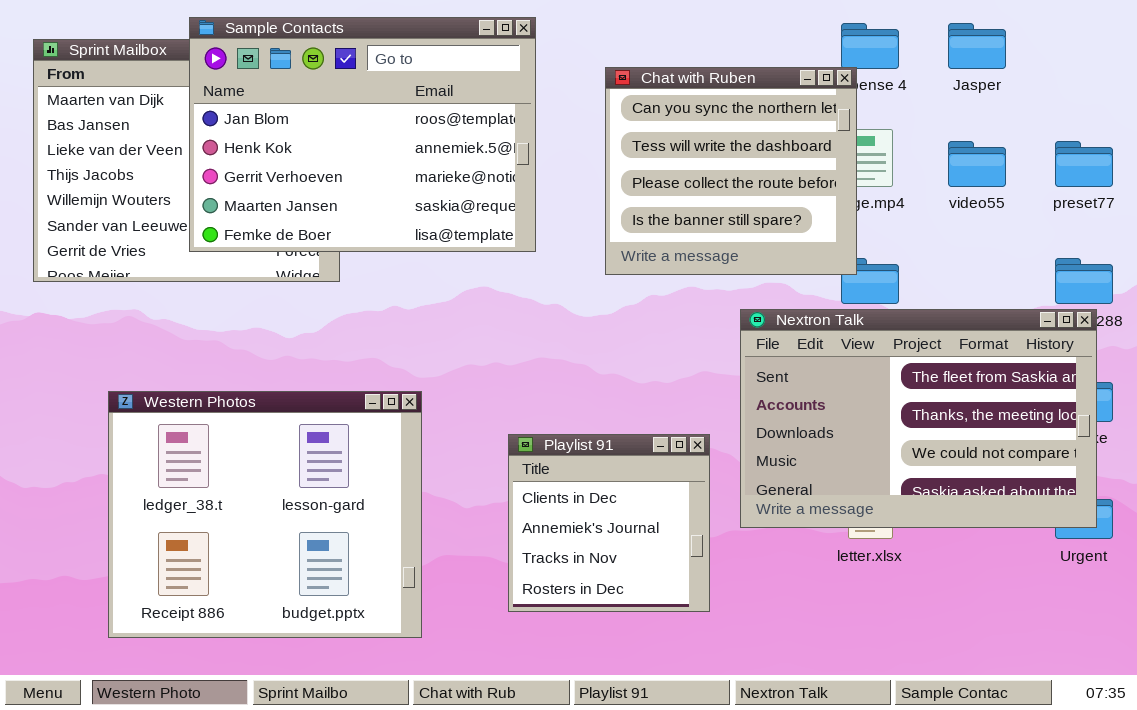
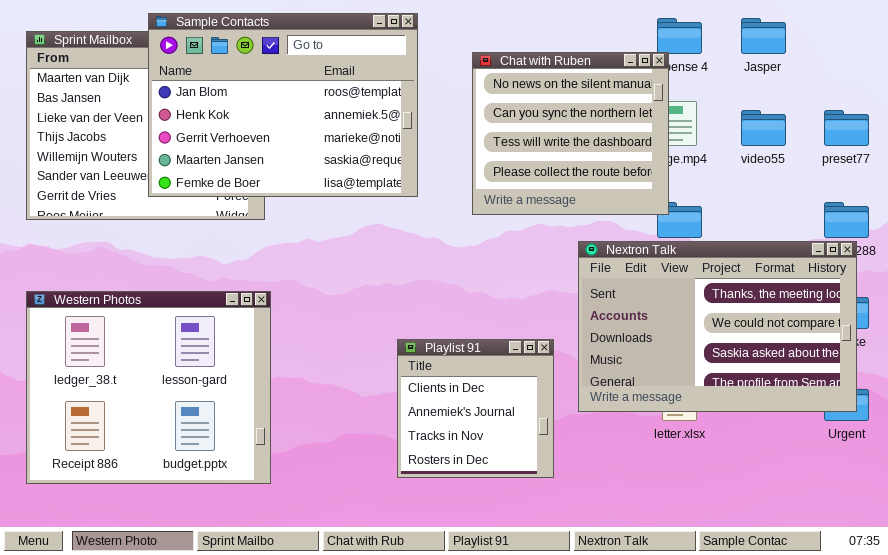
Chat with Ruben: [605,67,857,275] -> [472,52,669,215], scrolled up 1 row
Nextron Talk: [740,309,1097,528] -> [578,241,857,412], scrolled down 1 row
Western Photos: [108,391,422,638] -> [26,291,271,484], moved

